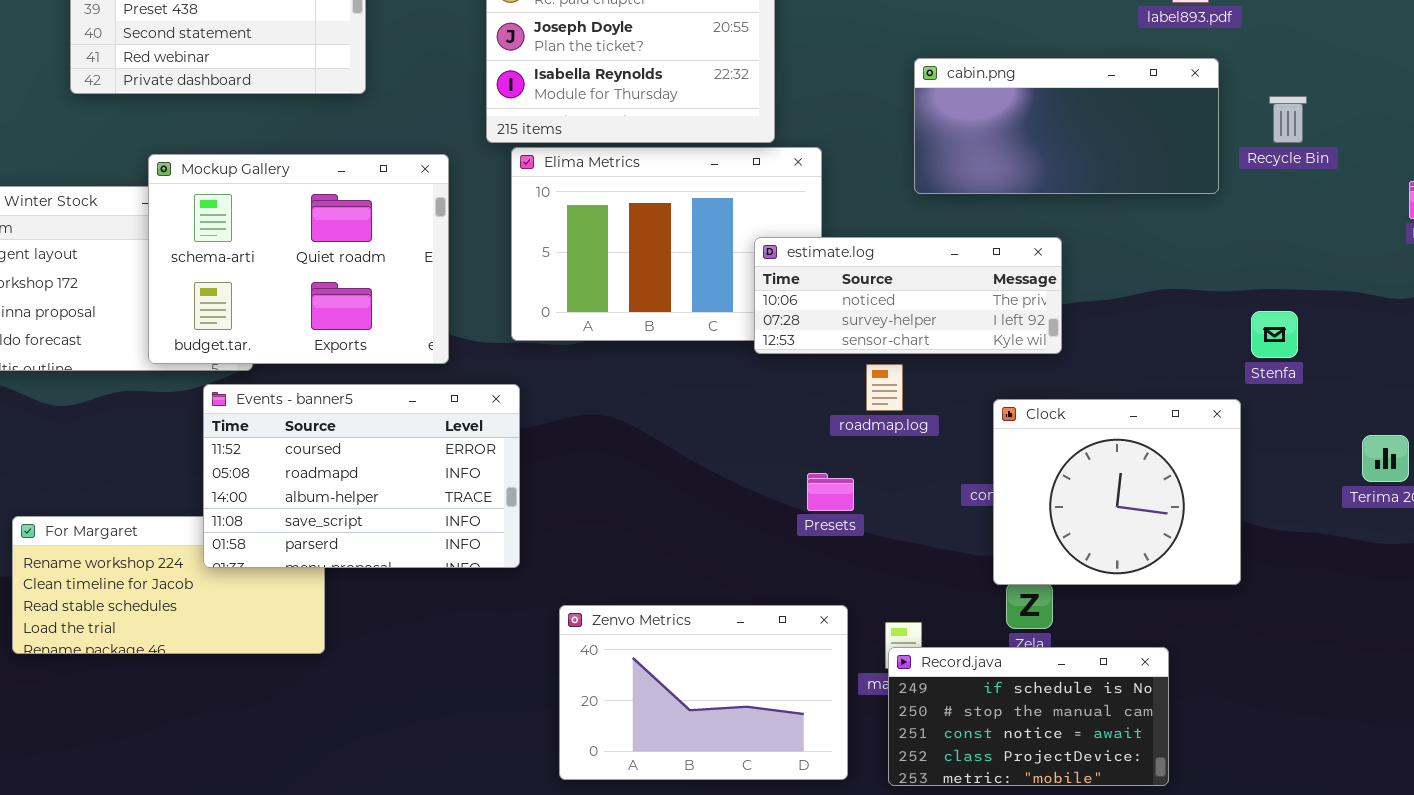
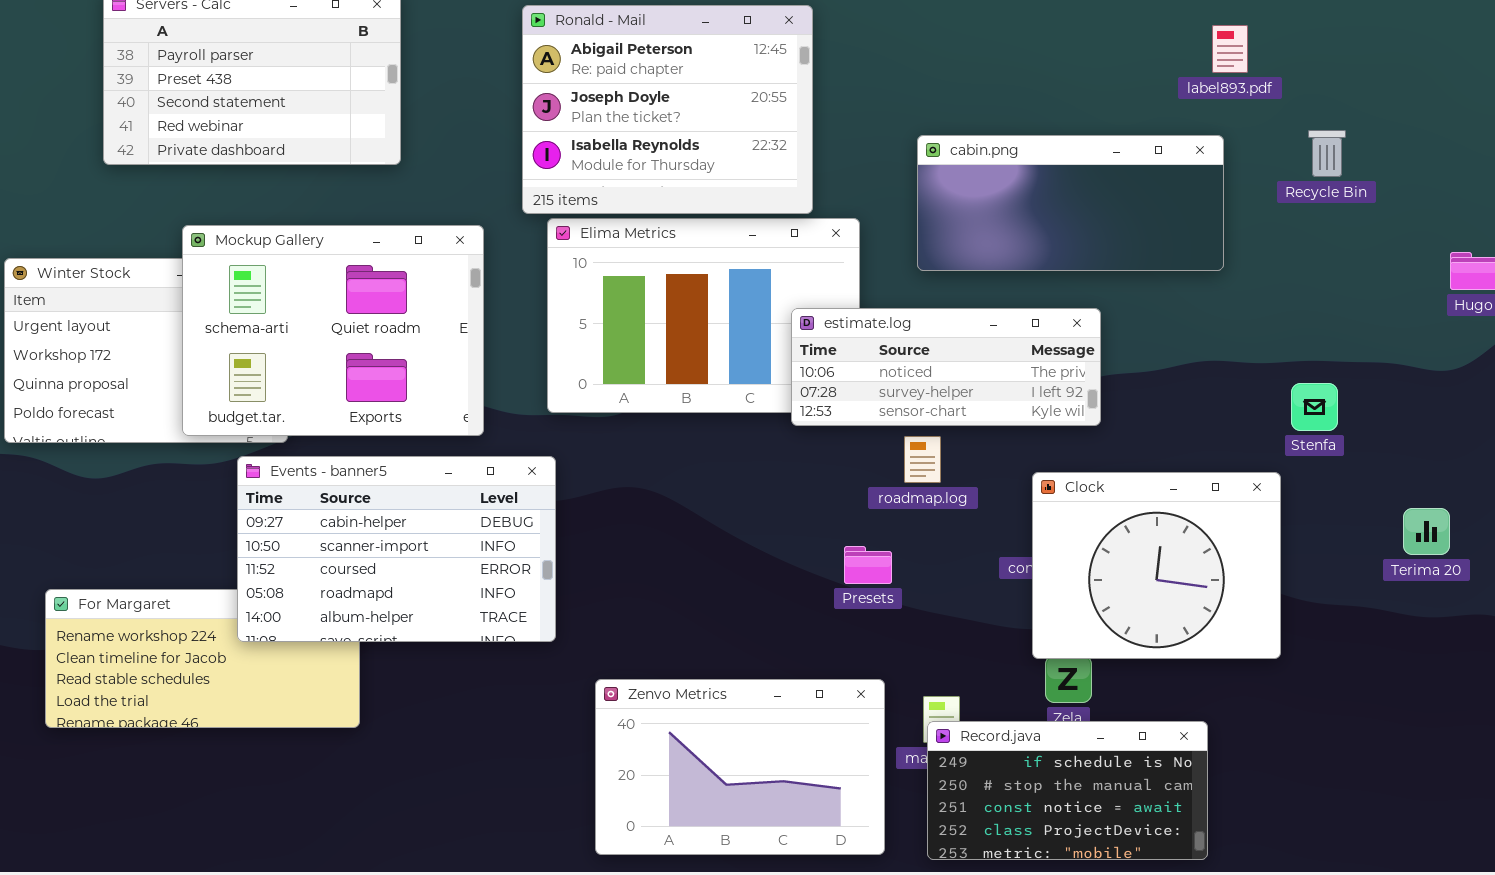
cabin.png: [914,58,1219,194] -> [917,135,1224,271], moved
Recycle Bin: [1269,96,1307,143] -> [1308,130,1346,177], moved
Events - banner5: [203,384,520,568] -> [237,456,556,642], scrolled up 2 rows

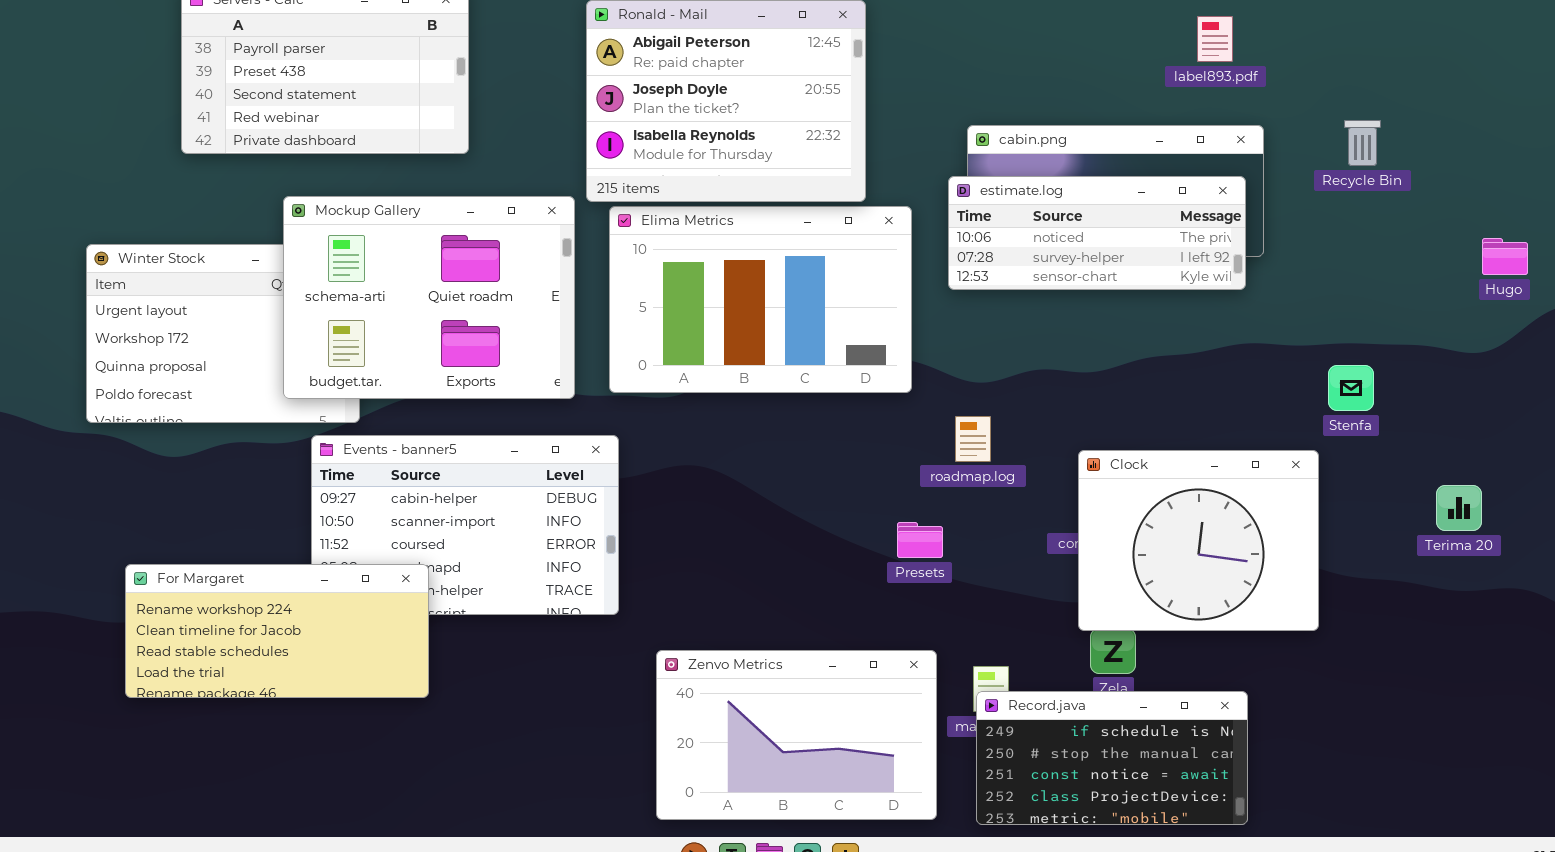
label893.pdf: [1212,25,1248,73] -> [1197,16,1233,62], moved
Mockup Gallery: [182,225,484,436] -> [283,196,575,399], moved
estimate.log: [791,308,1101,426] -> [948,176,1246,290], moved
For Margaret: [45,589,360,728] -> [125,564,429,698], raised

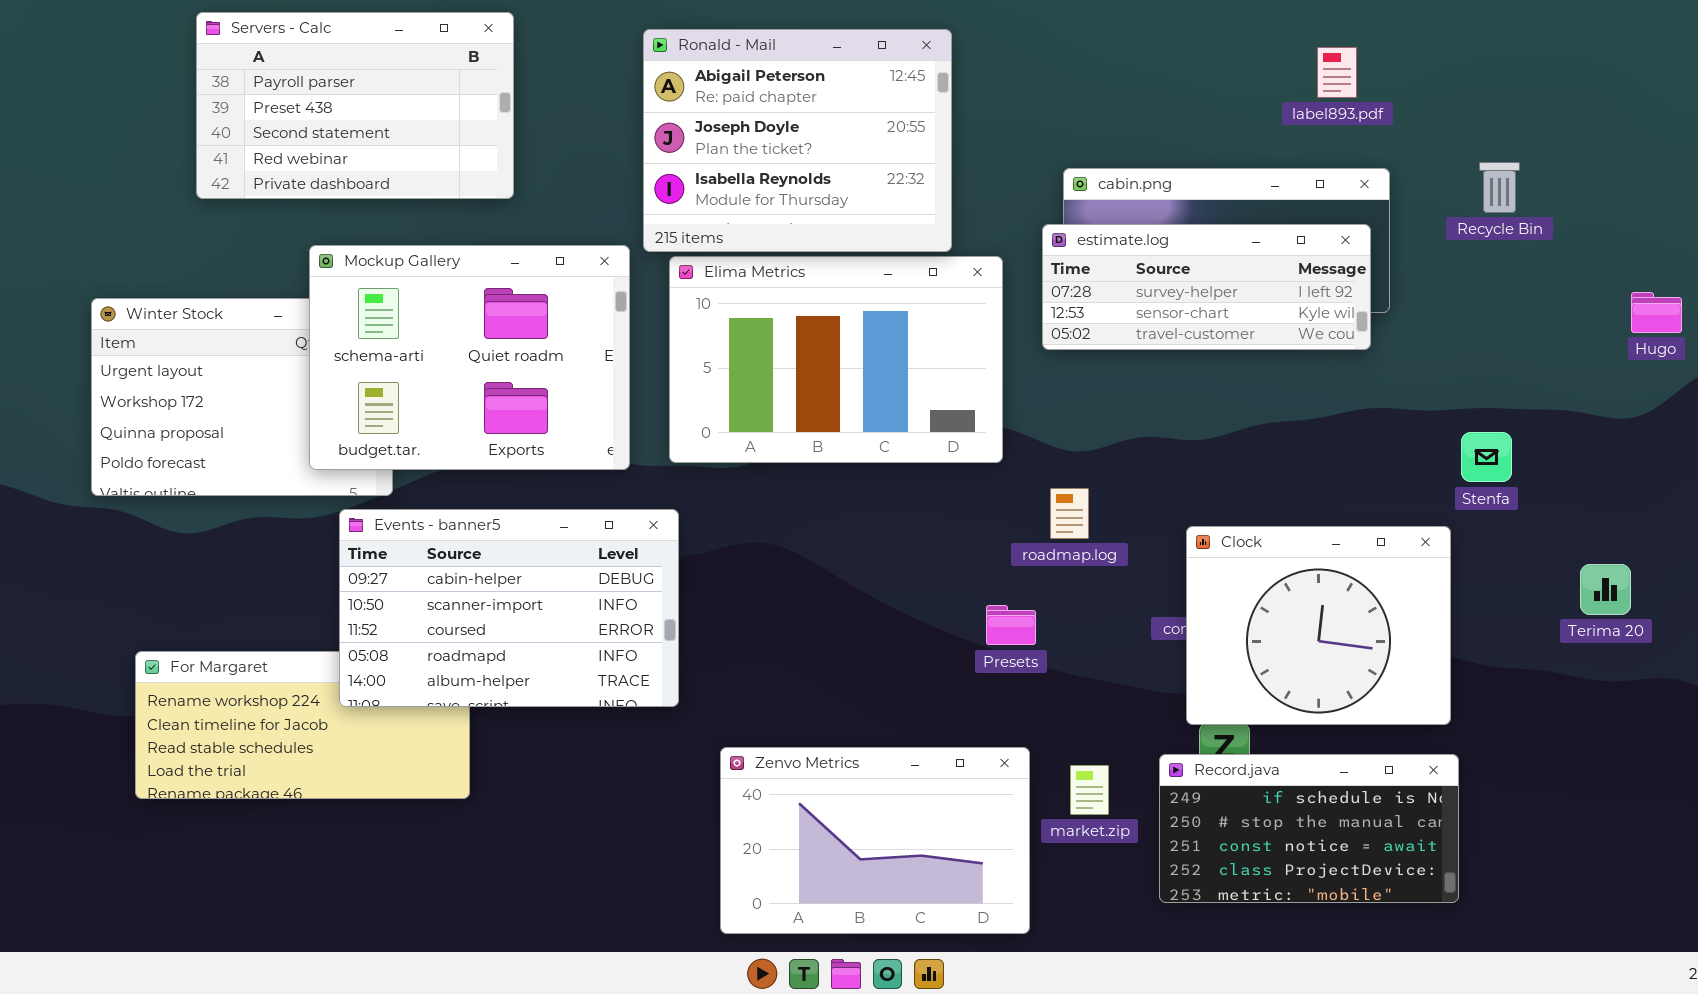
estimate.log: [948,176,1246,290] -> [1042,224,1371,350], scrolled down 1 row
Events - banner5: [311,435,619,615] -> [339,509,679,707], raised
Record.java: [976,691,1248,825] -> [1159,754,1459,903], moved

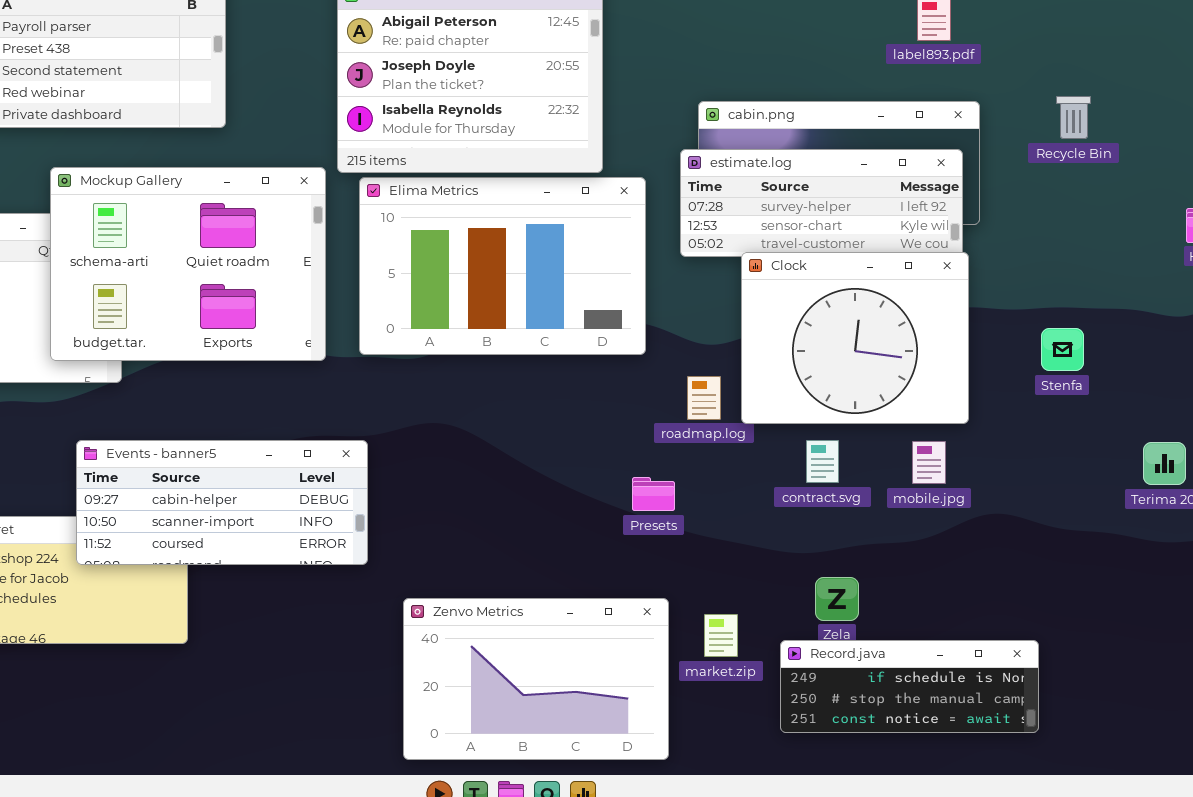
Events - banner5: [339,509,679,707] -> [76,440,368,565], resized
Clock: [1186,526,1451,725] -> [741,252,969,424], moved
Record.java: [1159,754,1459,903] -> [780,640,1039,733], resized

